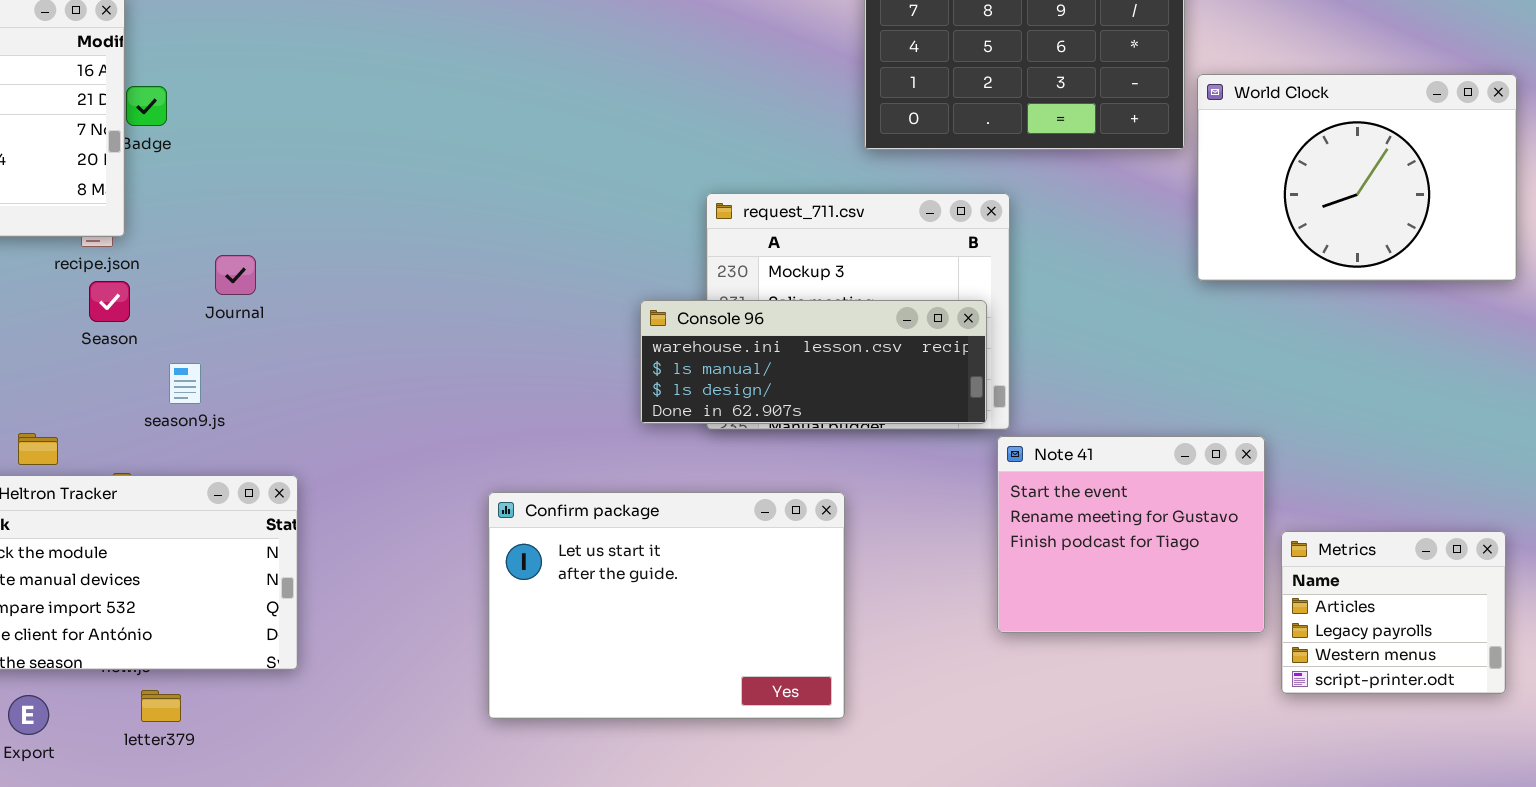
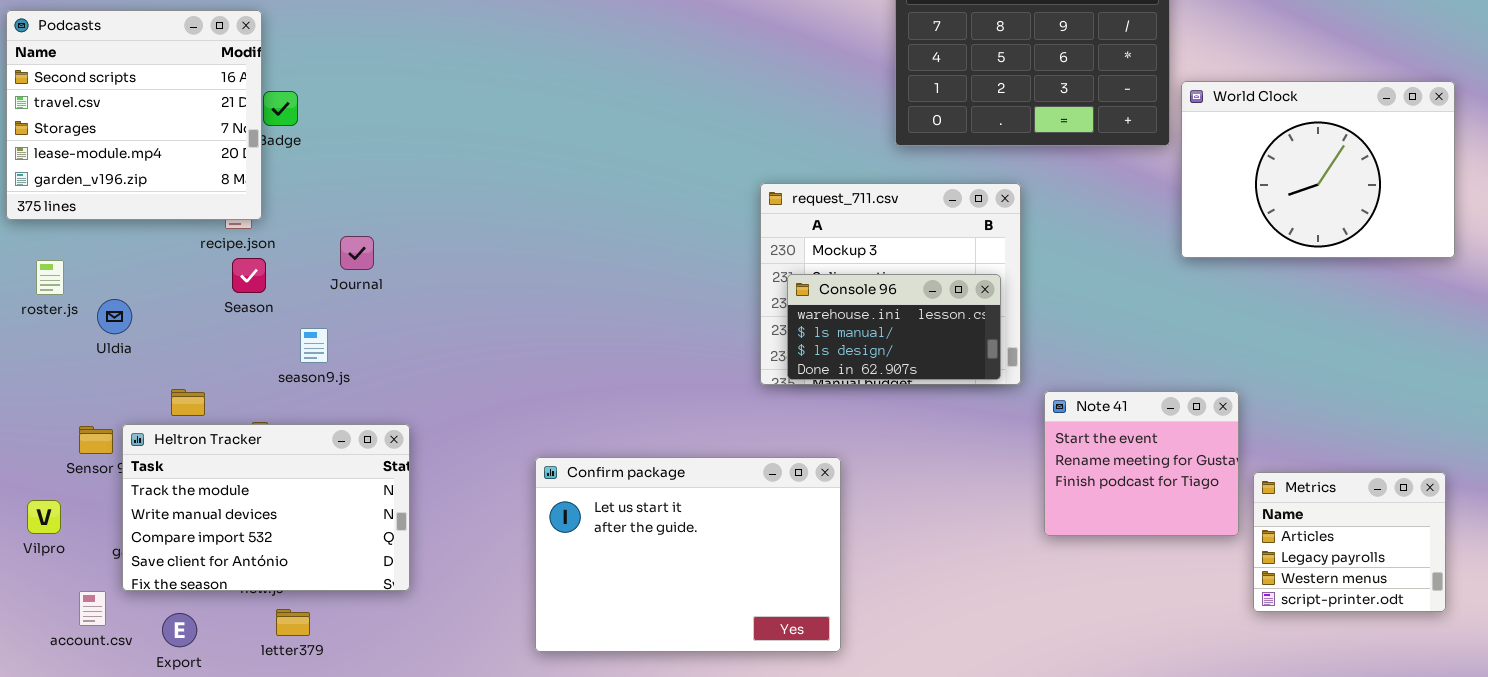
Console 96: [640,300,987,424] -> [787,274,1001,380], resized
Note 41: [997,436,1265,633] -> [1044,391,1239,536], resized
Confirm package: [488,492,845,719] -> [535,457,841,652], moved

